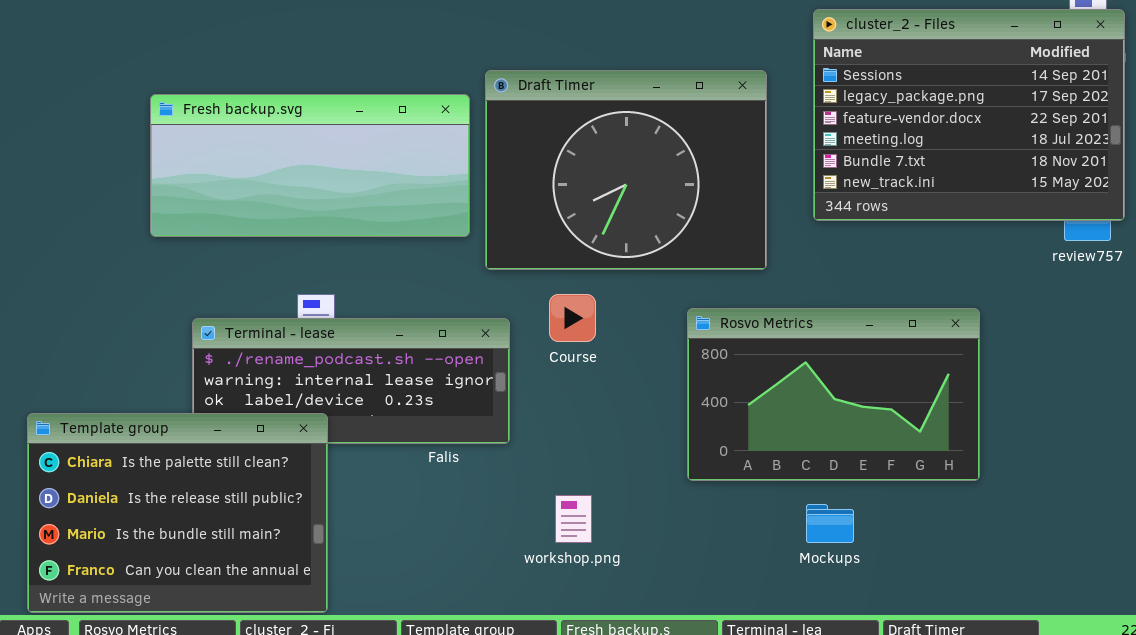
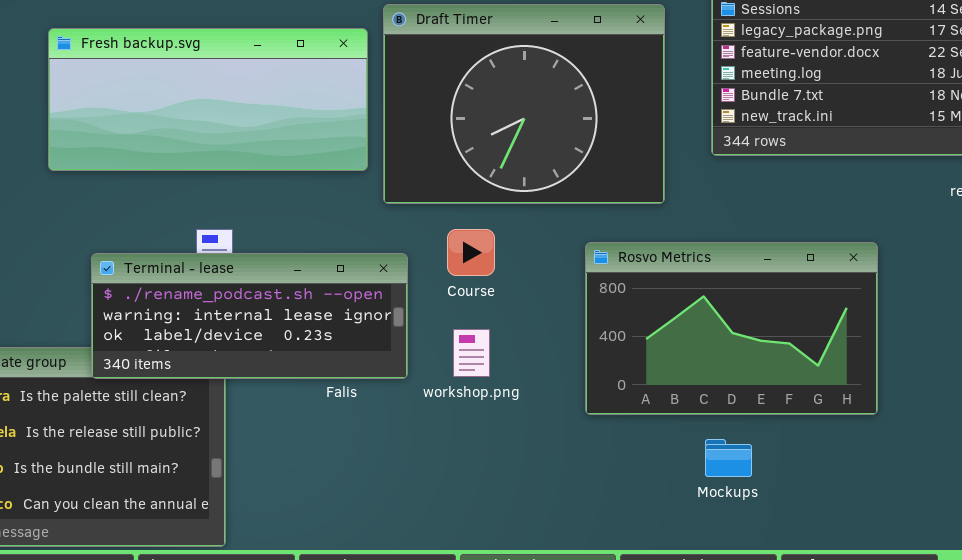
Terminal - lease: [192,318,510,444] -> [91,253,408,379], raised
workshop.png: [555,495,592,543] -> [453,329,490,377], moved

